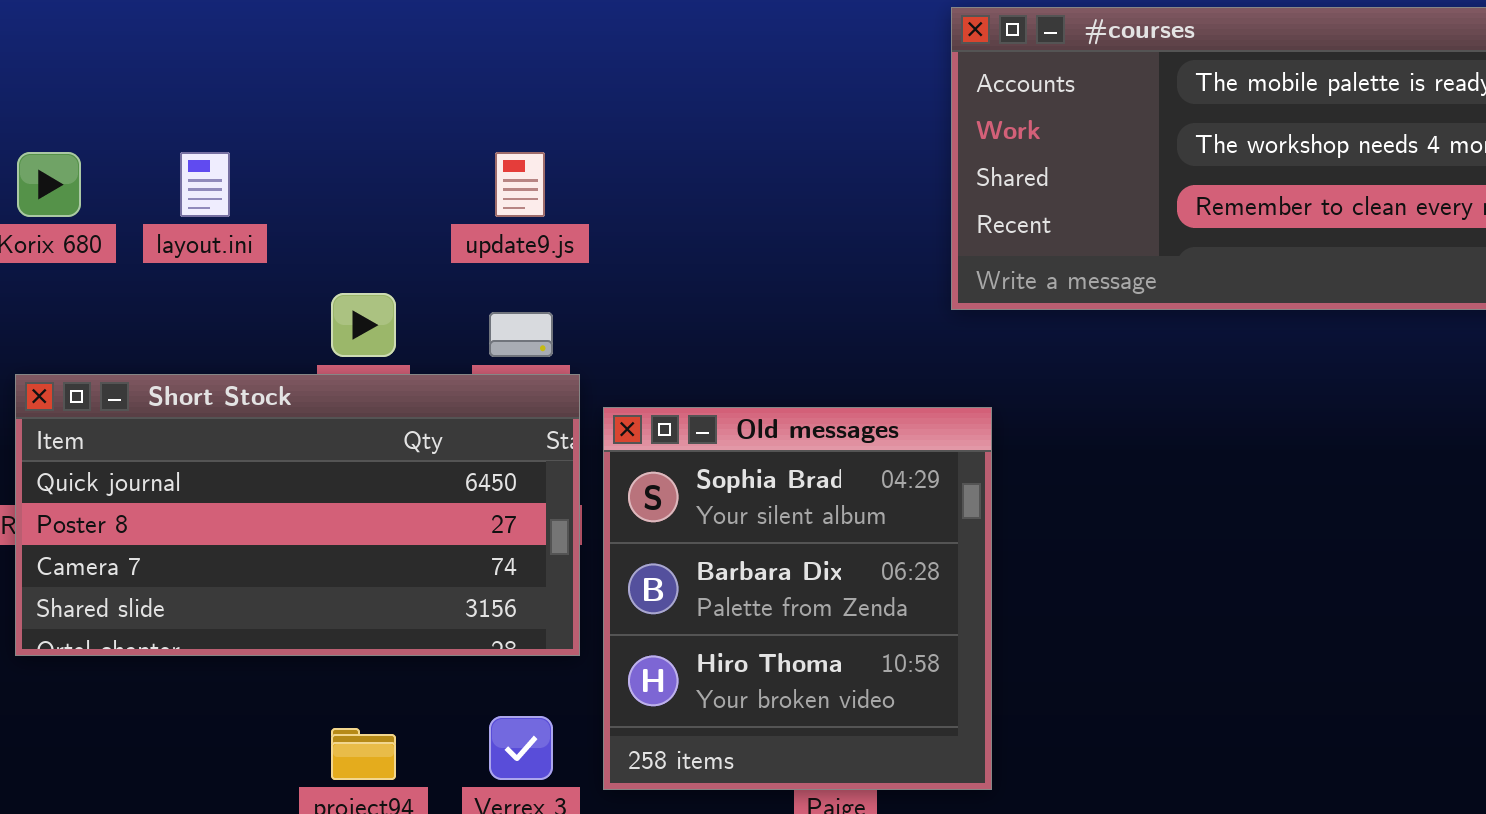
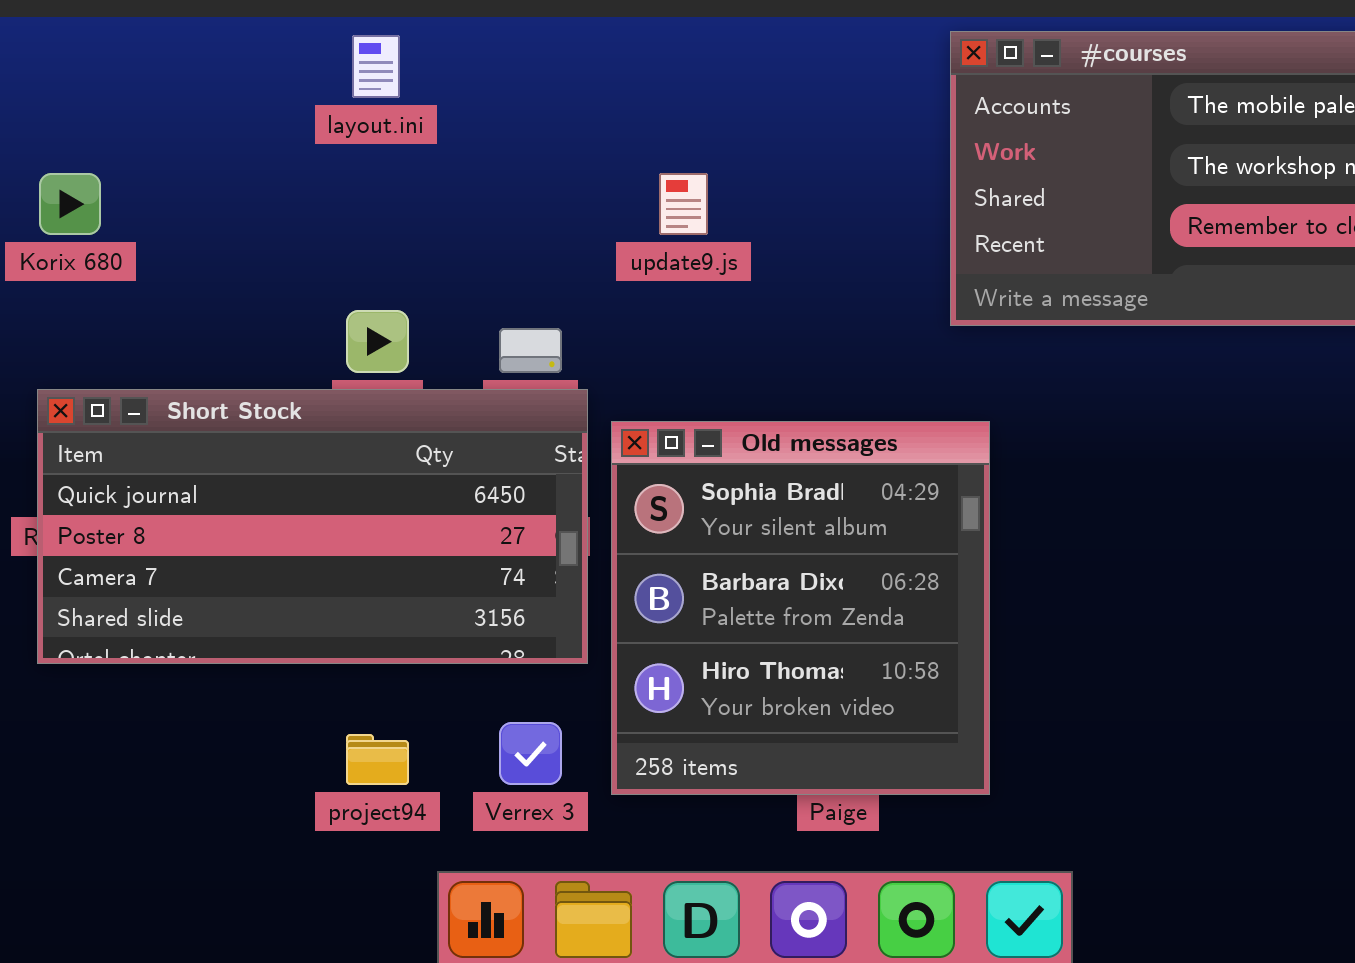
layout.ini: [180,152,230,217] -> [352,35,400,98], moved
update9.js: [495,152,545,217] -> [659,173,708,235], moved

